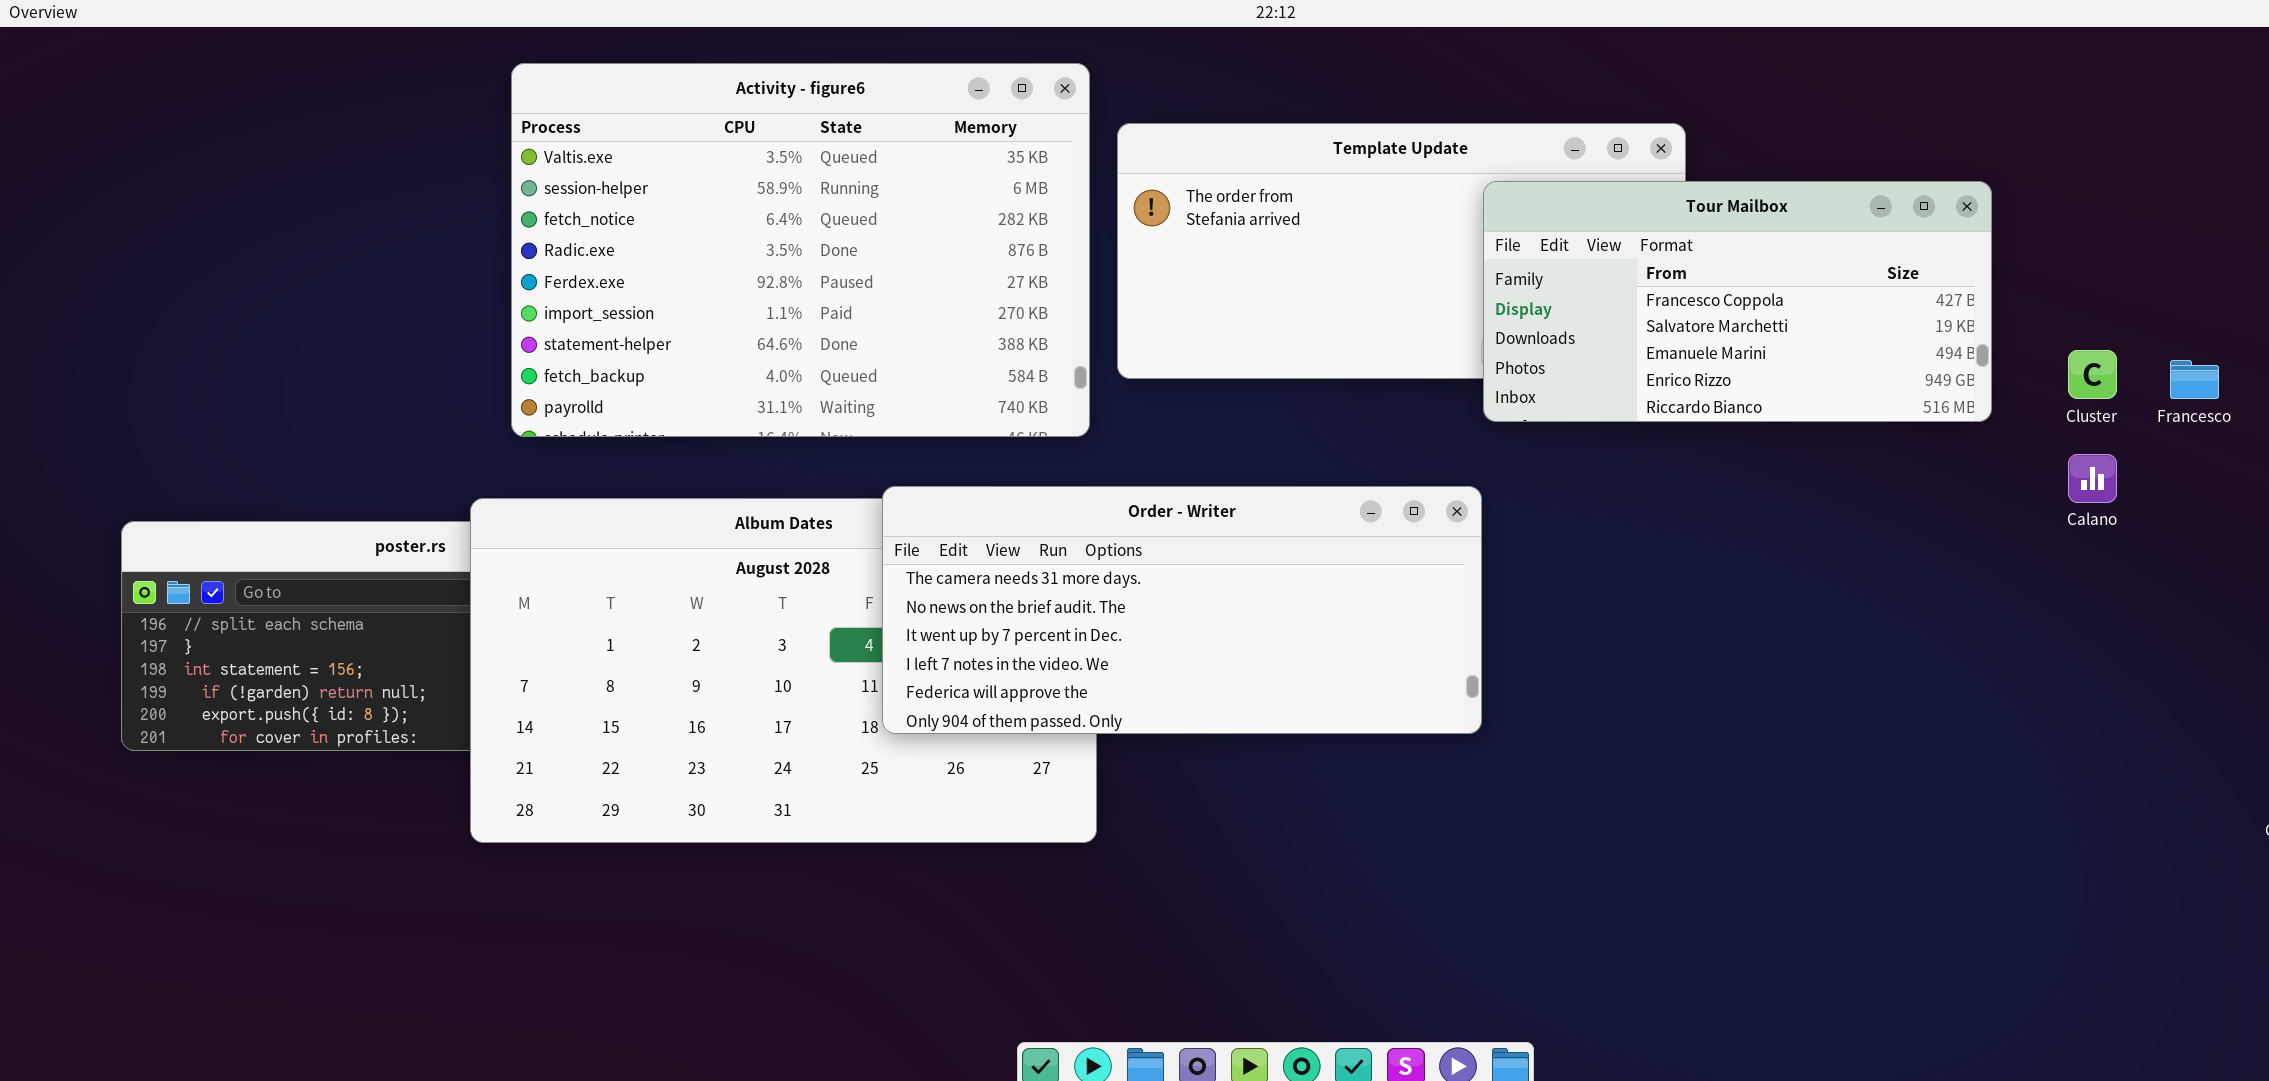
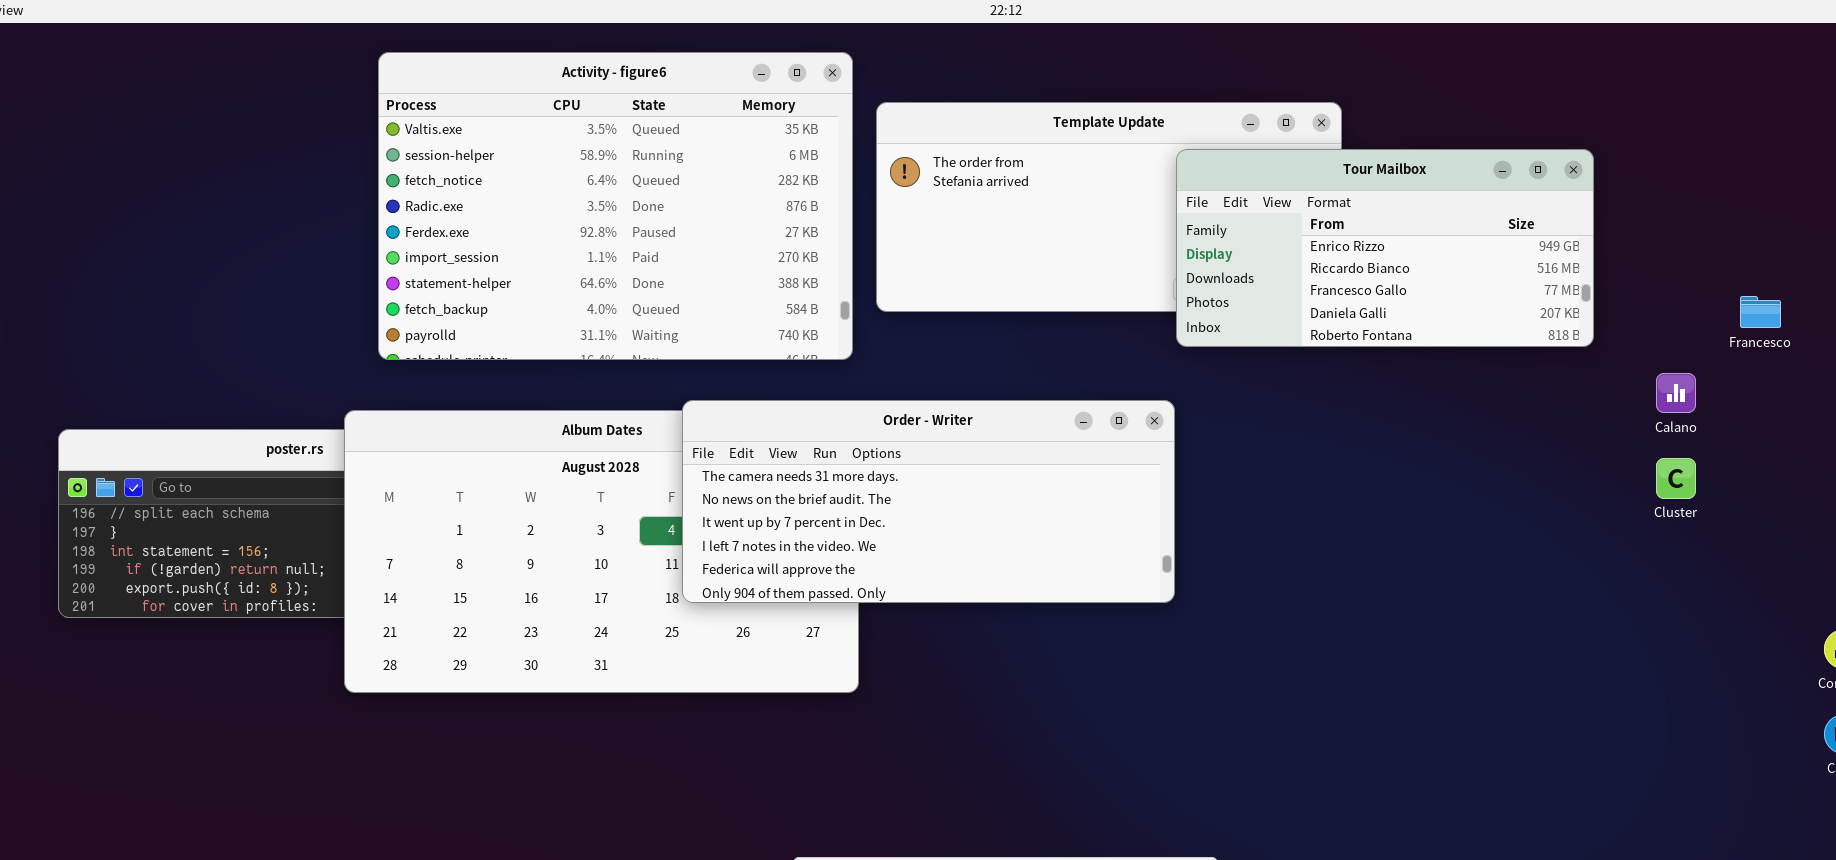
Tour Mailbox: [1483,181,1992,422] -> [1176,149,1594,347], scrolled down 3 rows
Cluster: [2068,350,2117,399] -> [1656,458,1696,499], moved

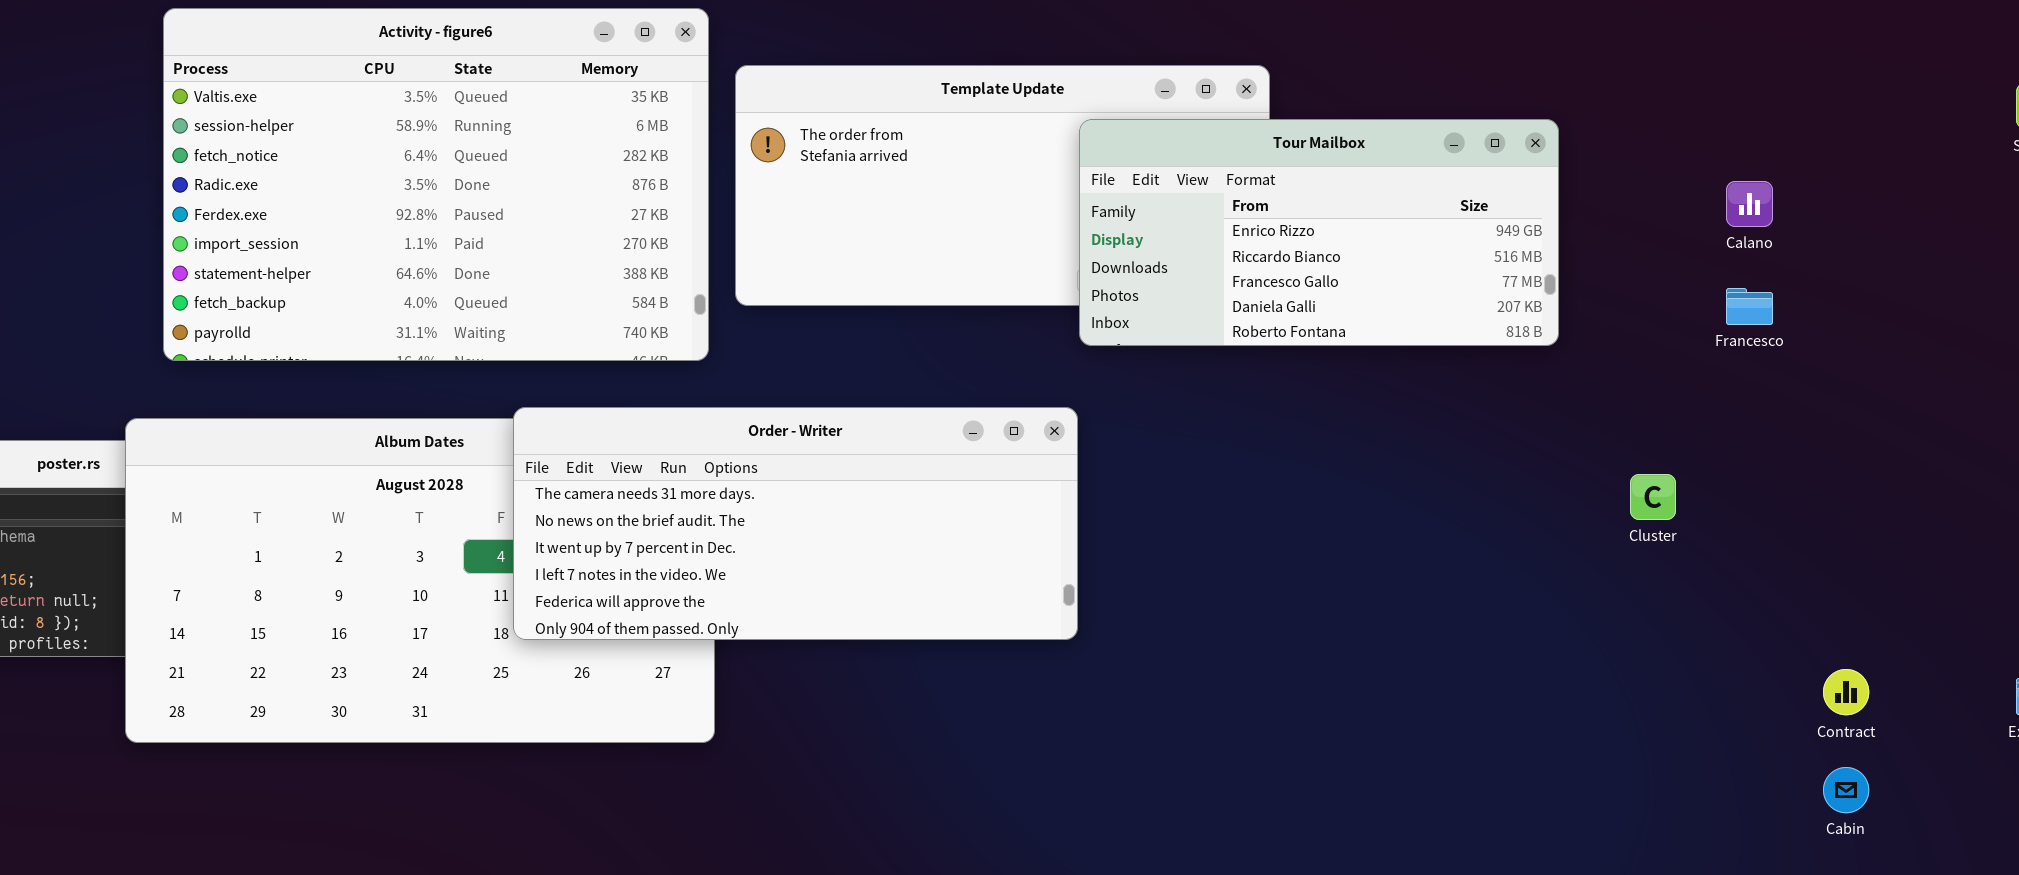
Calano: [1656,373,1696,413] -> [1726,181,1773,227], moved

